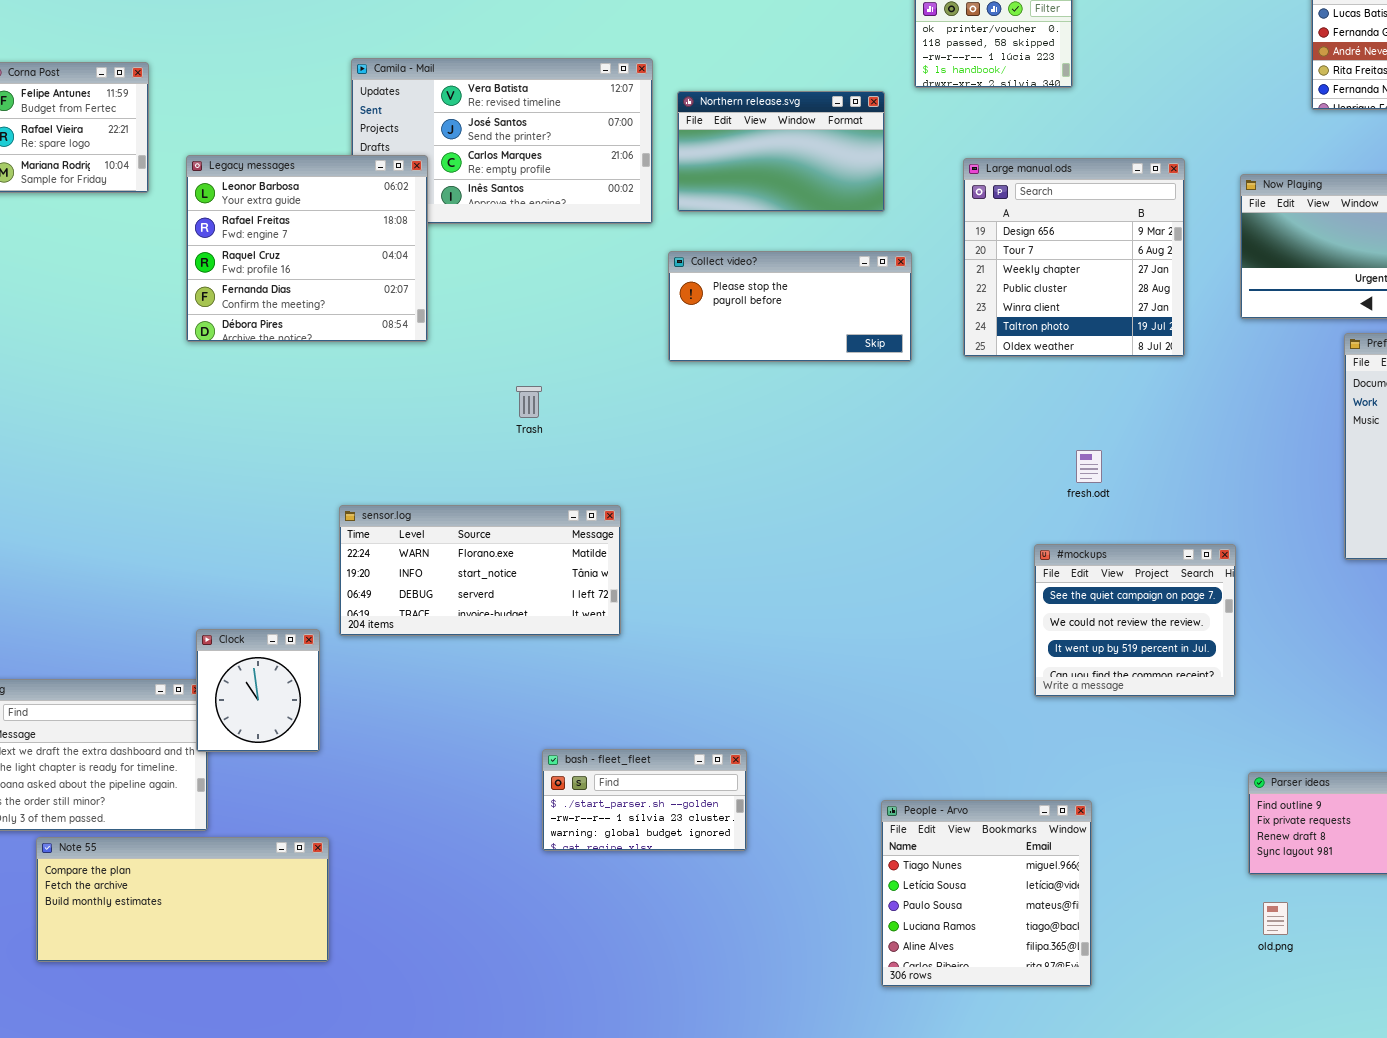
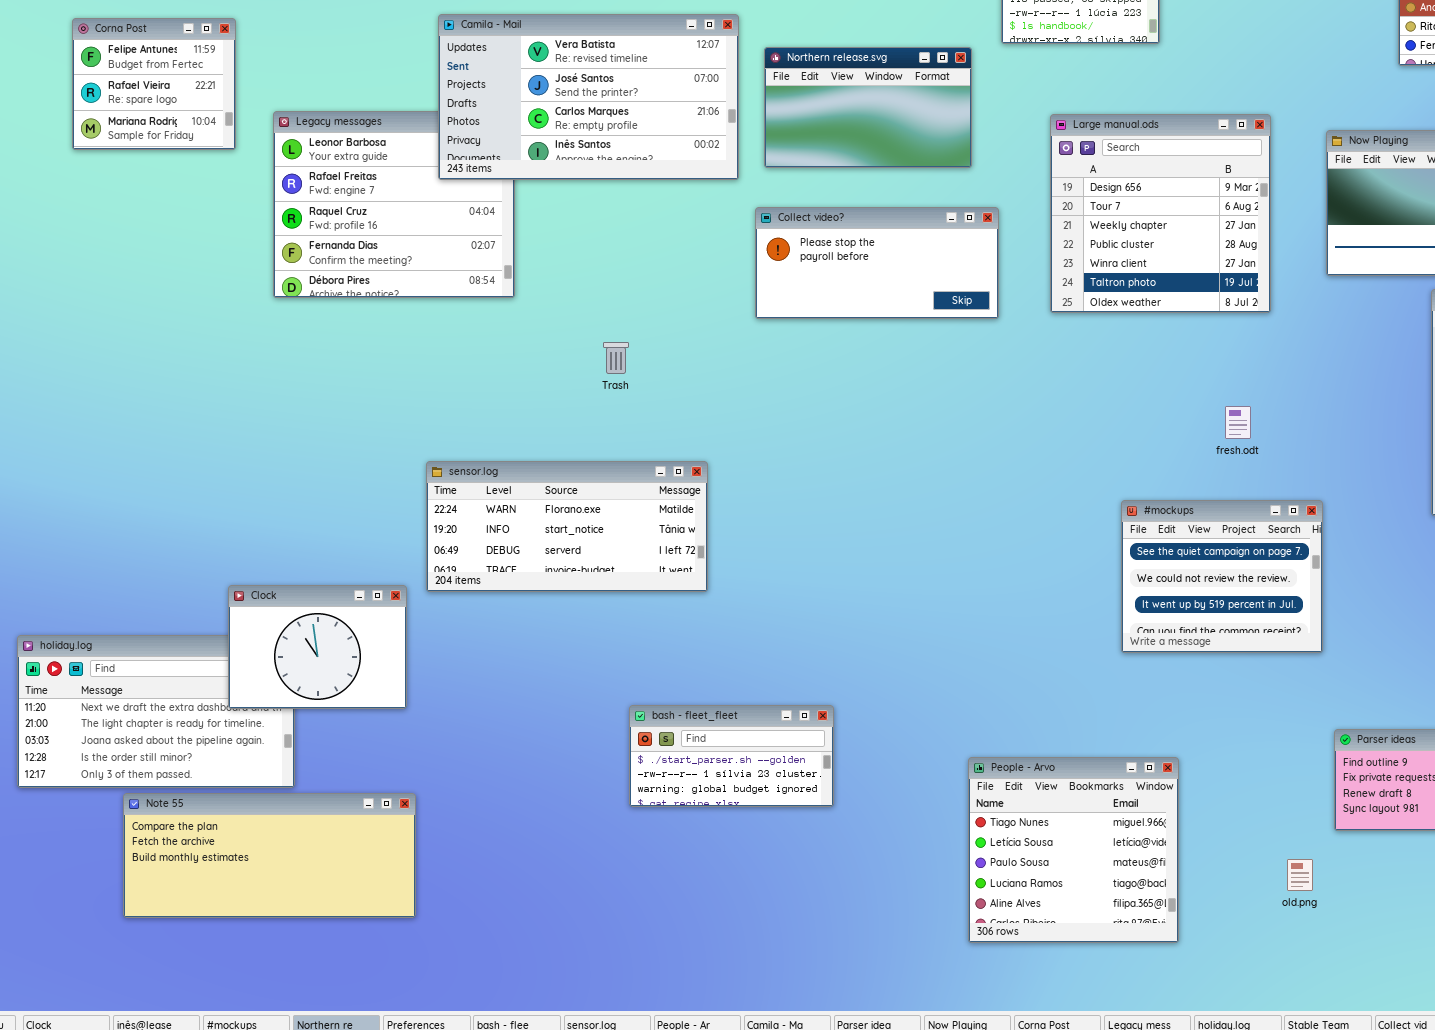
Camila - Mail: [351,58,653,224] -> [438,14,739,180], raised
fresh.odt: [1076,450,1102,483] -> [1225,406,1251,439], moved
Clock: [196,629,320,752] -> [228,585,407,709], resized
old.png: [1263,902,1288,935] -> [1287,859,1313,891], moved

